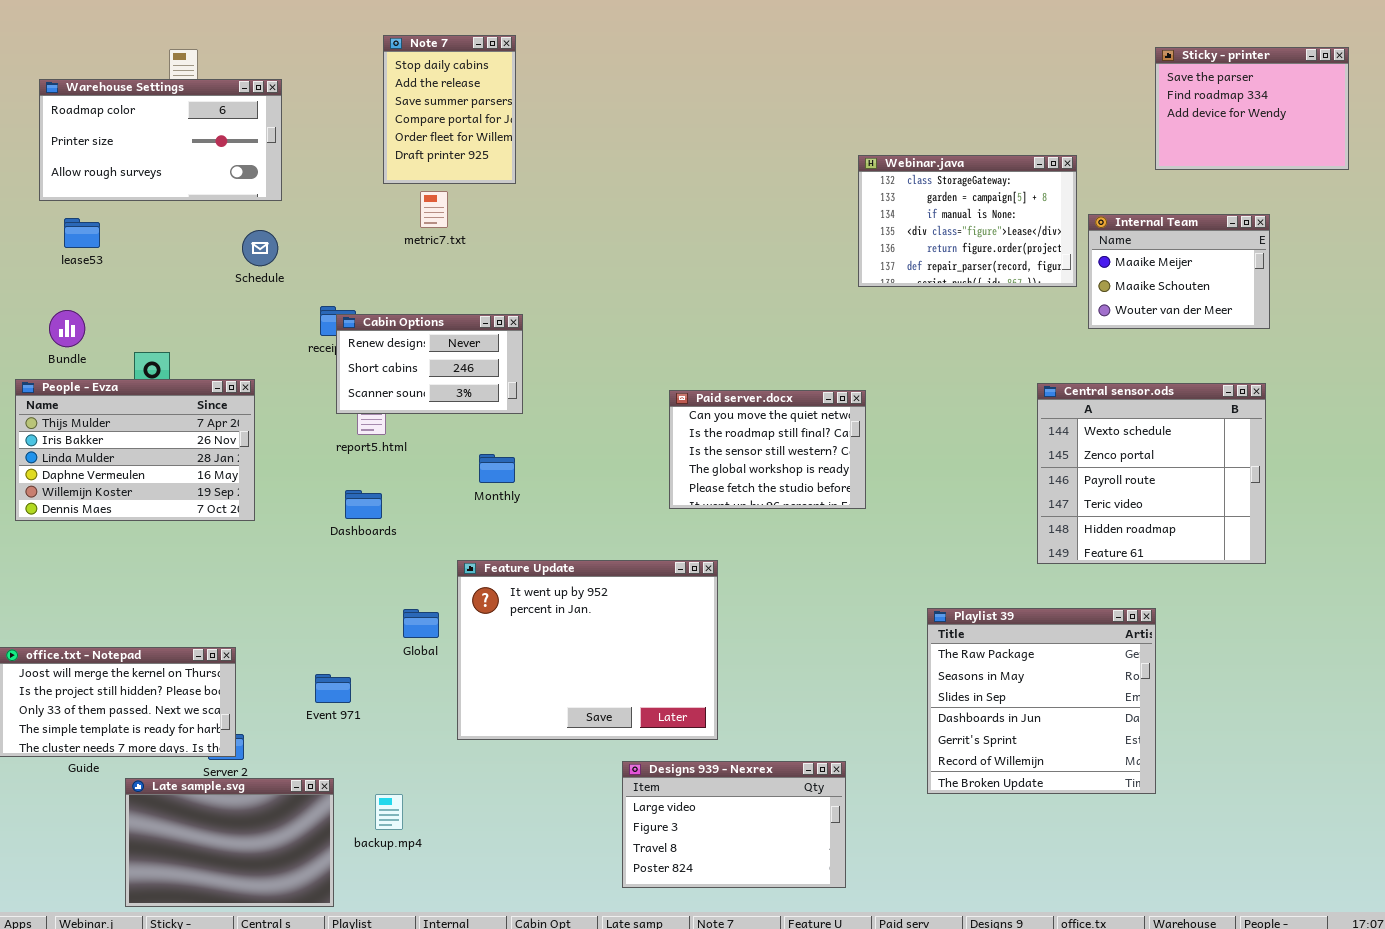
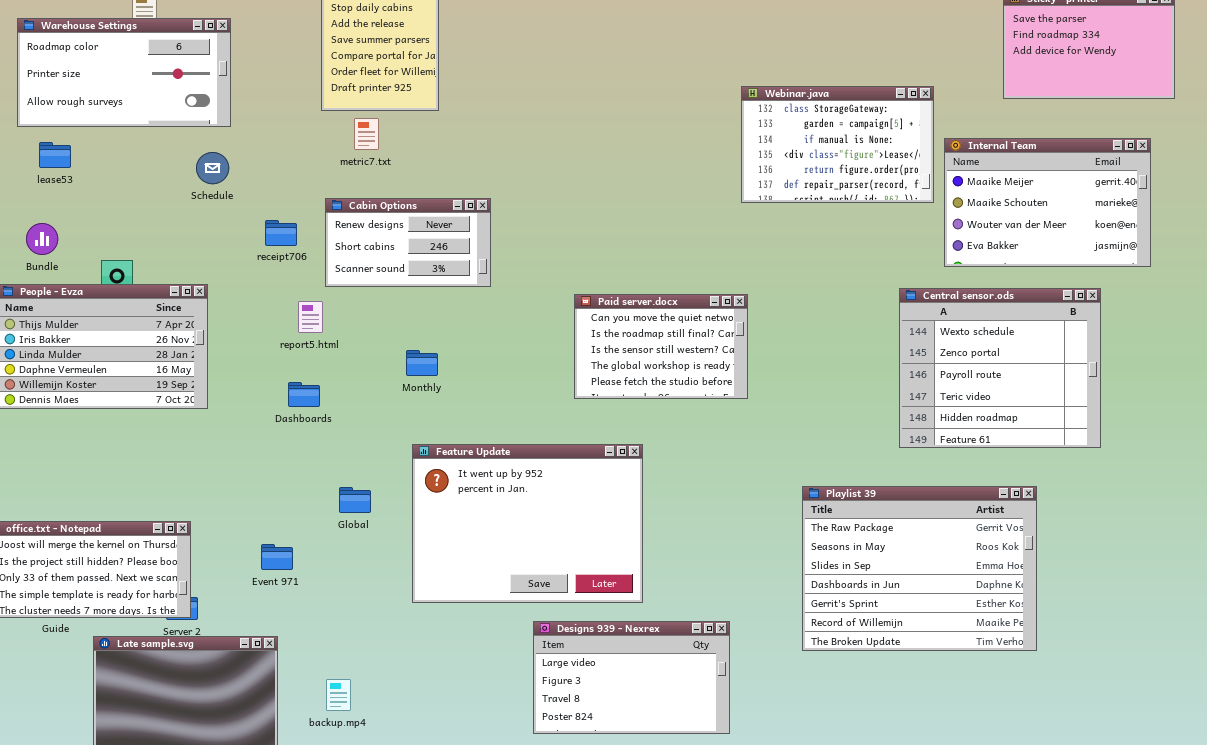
Internal Team: [1088,214,1270,329] -> [944,138,1151,267], resized
Cabin Options: [336,314,523,414] -> [325,198,491,287], moved
Feature Update: [457,560,718,740] -> [412,444,643,603], moved
Playlist 39: [927,608,1156,794] -> [802,486,1037,651], resized
backup.mp4: [375,794,403,830] -> [326,679,351,711], moved

